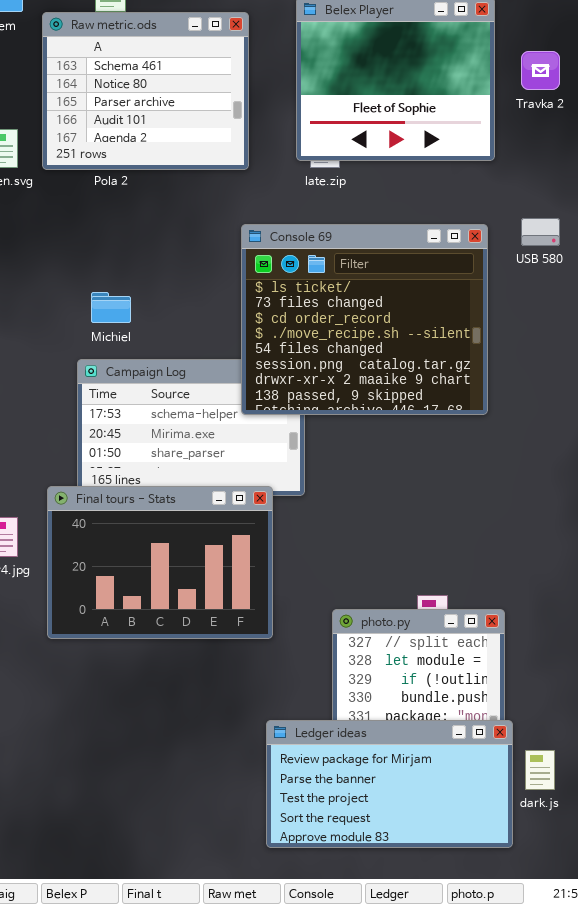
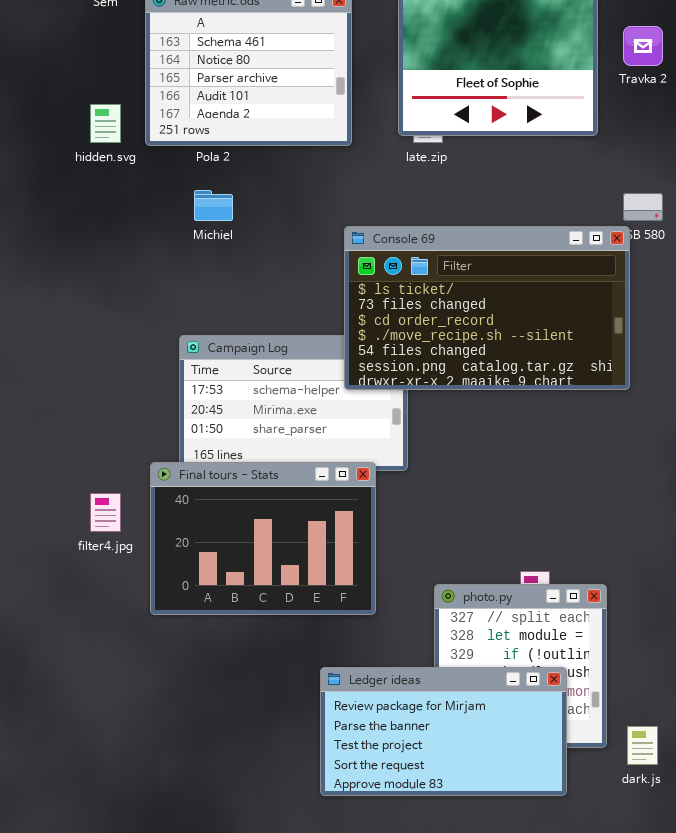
Console 69: [241,224,488,415] -> [344,226,630,390], resized
Michiel: [91,292,131,323] -> [194,190,233,221], moved
Ledger ideas: [266,720,513,848] -> [320,667,567,796], moved

